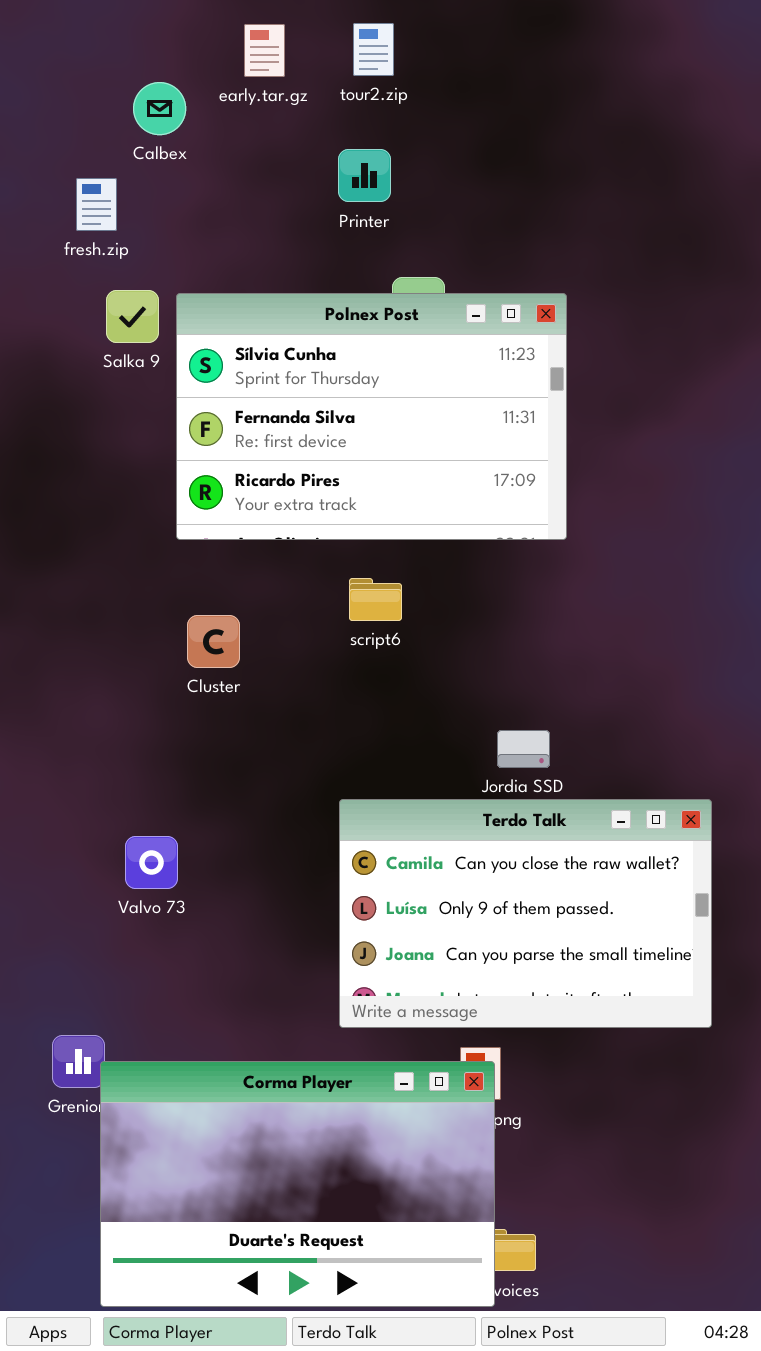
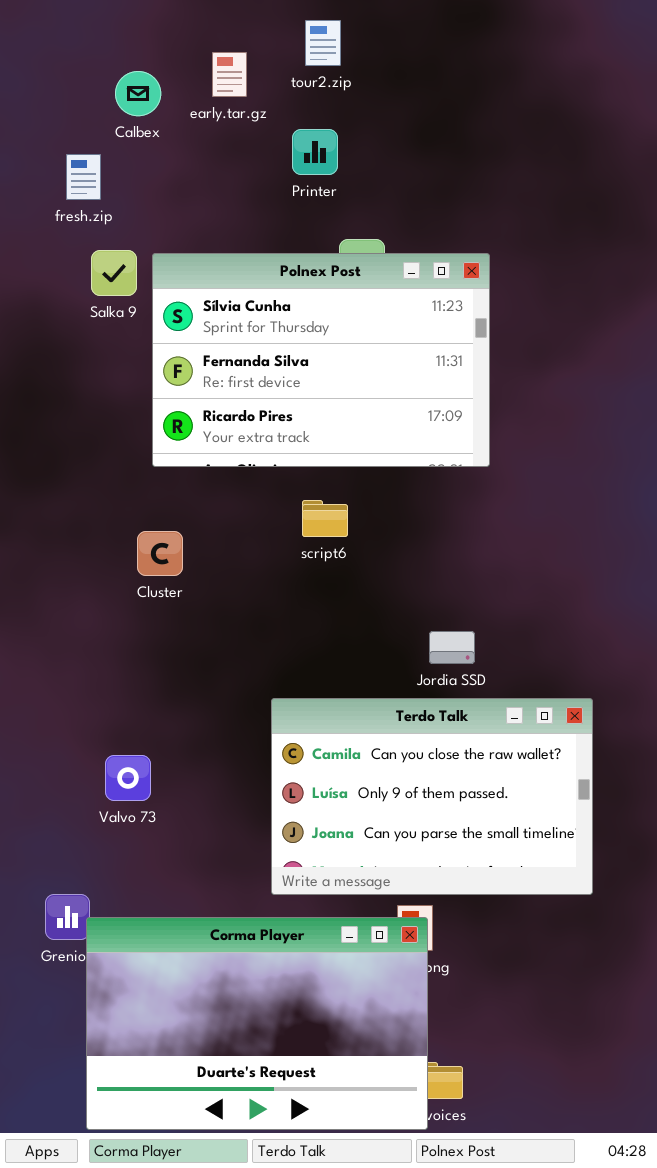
early.tar.gz: [244,24,285,77] -> [212,52,247,97], moved
Cluster: [187,615,240,668] -> [137,531,183,576], moved
Terdo Talk: [339,799,712,1028] -> [271,698,593,895], moved
Valvo 73: [125,836,178,889] -> [105,755,151,801], moved

